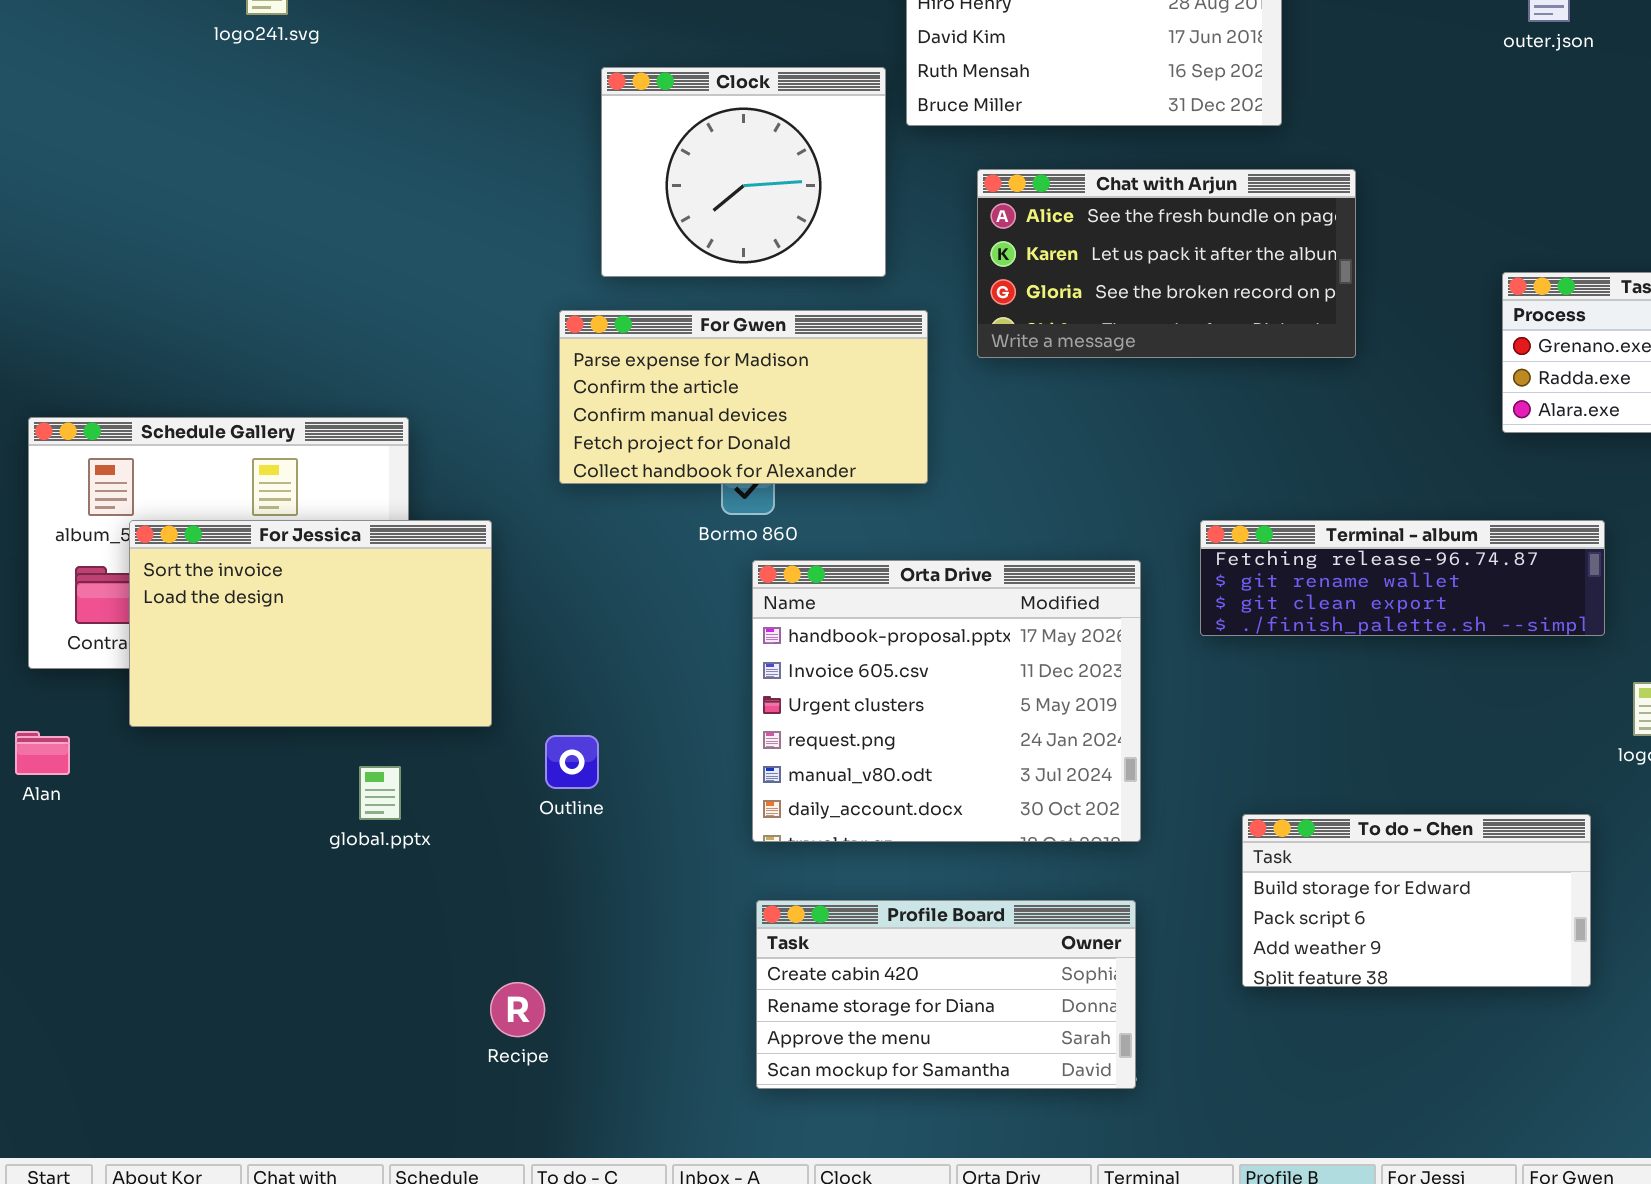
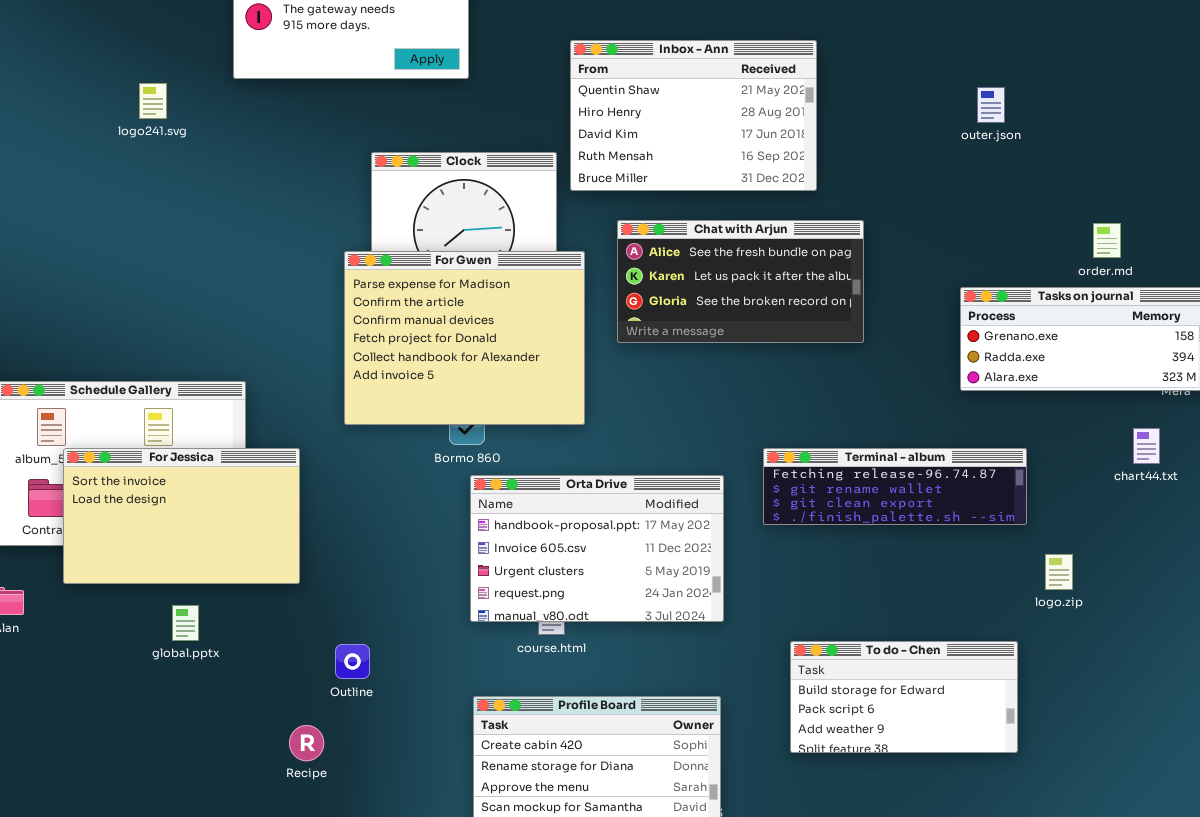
For Gwen: [559,310,928,484] -> [344,251,585,425], resized
Orta Drive: [752,560,1141,842] -> [470,475,724,622], resized
Outline: [545,735,599,789] -> [335,644,370,679], moved
global.pptx: [359,766,401,820] -> [172,605,199,641], moved
Recipe: [490,982,545,1037] -> [289,725,324,761], moved

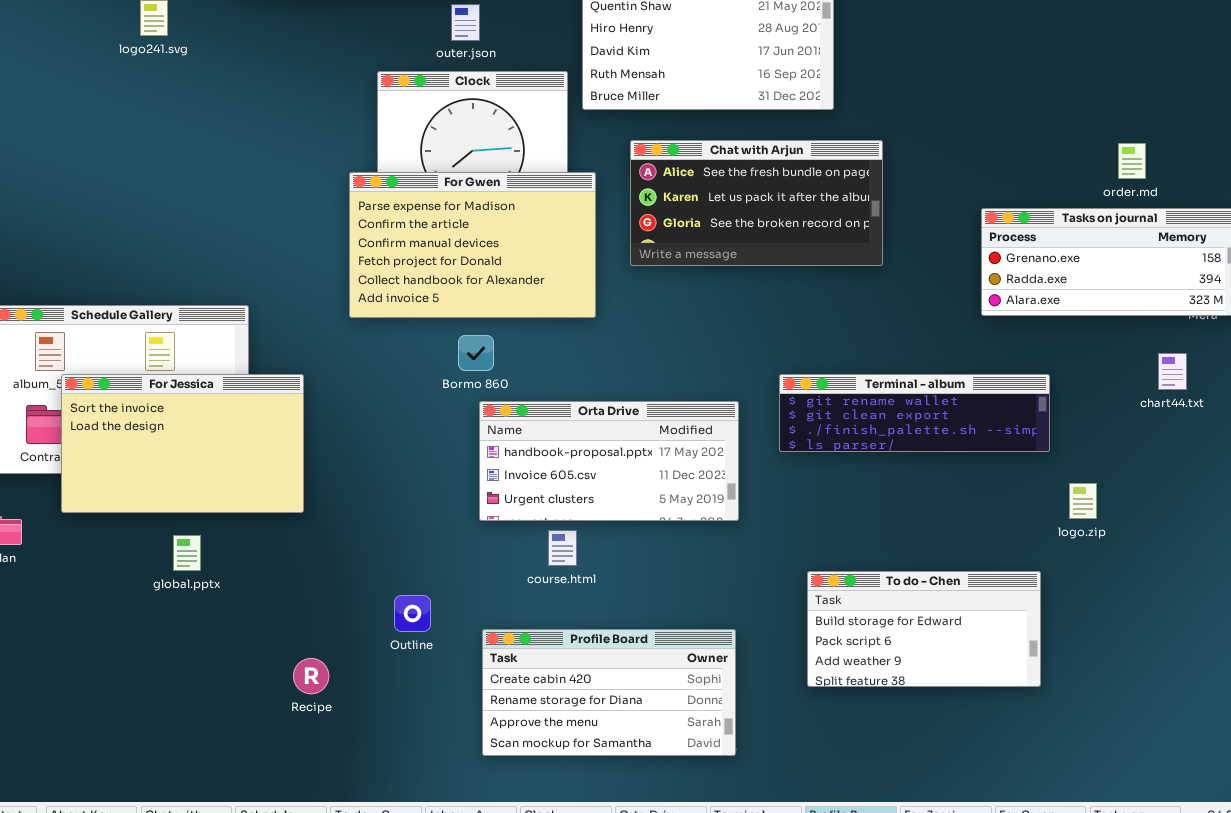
outer.json: [977,87,1005,123] -> [451,4,480,41], moved
For Gwen: [344,251,585,425] -> [349,172,596,318], resized
Terminal - album: [763,448,1027,525] -> [779,374,1050,452], scrolled down 1 row
Orta Drive: [470,475,724,622] -> [479,401,739,521], resized
Outline: [335,644,370,679] -> [394,595,431,632], moved

